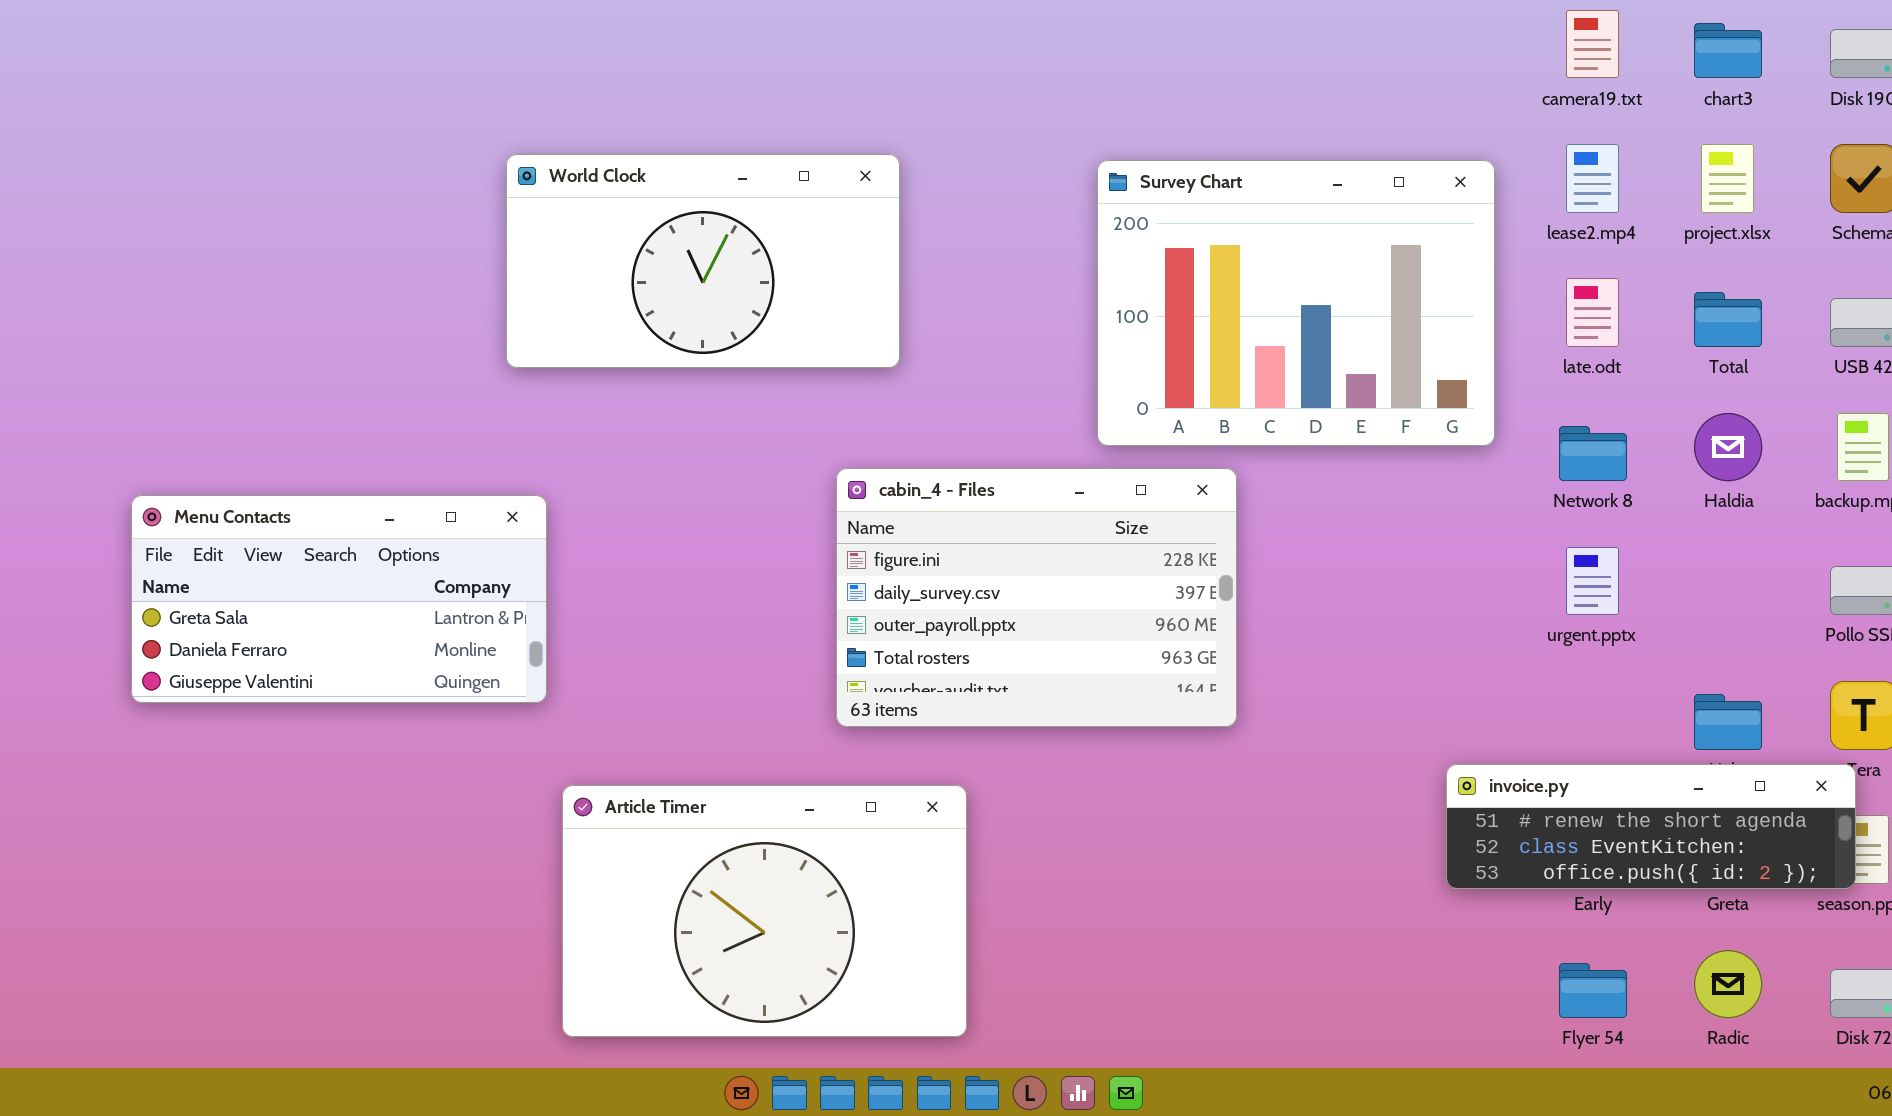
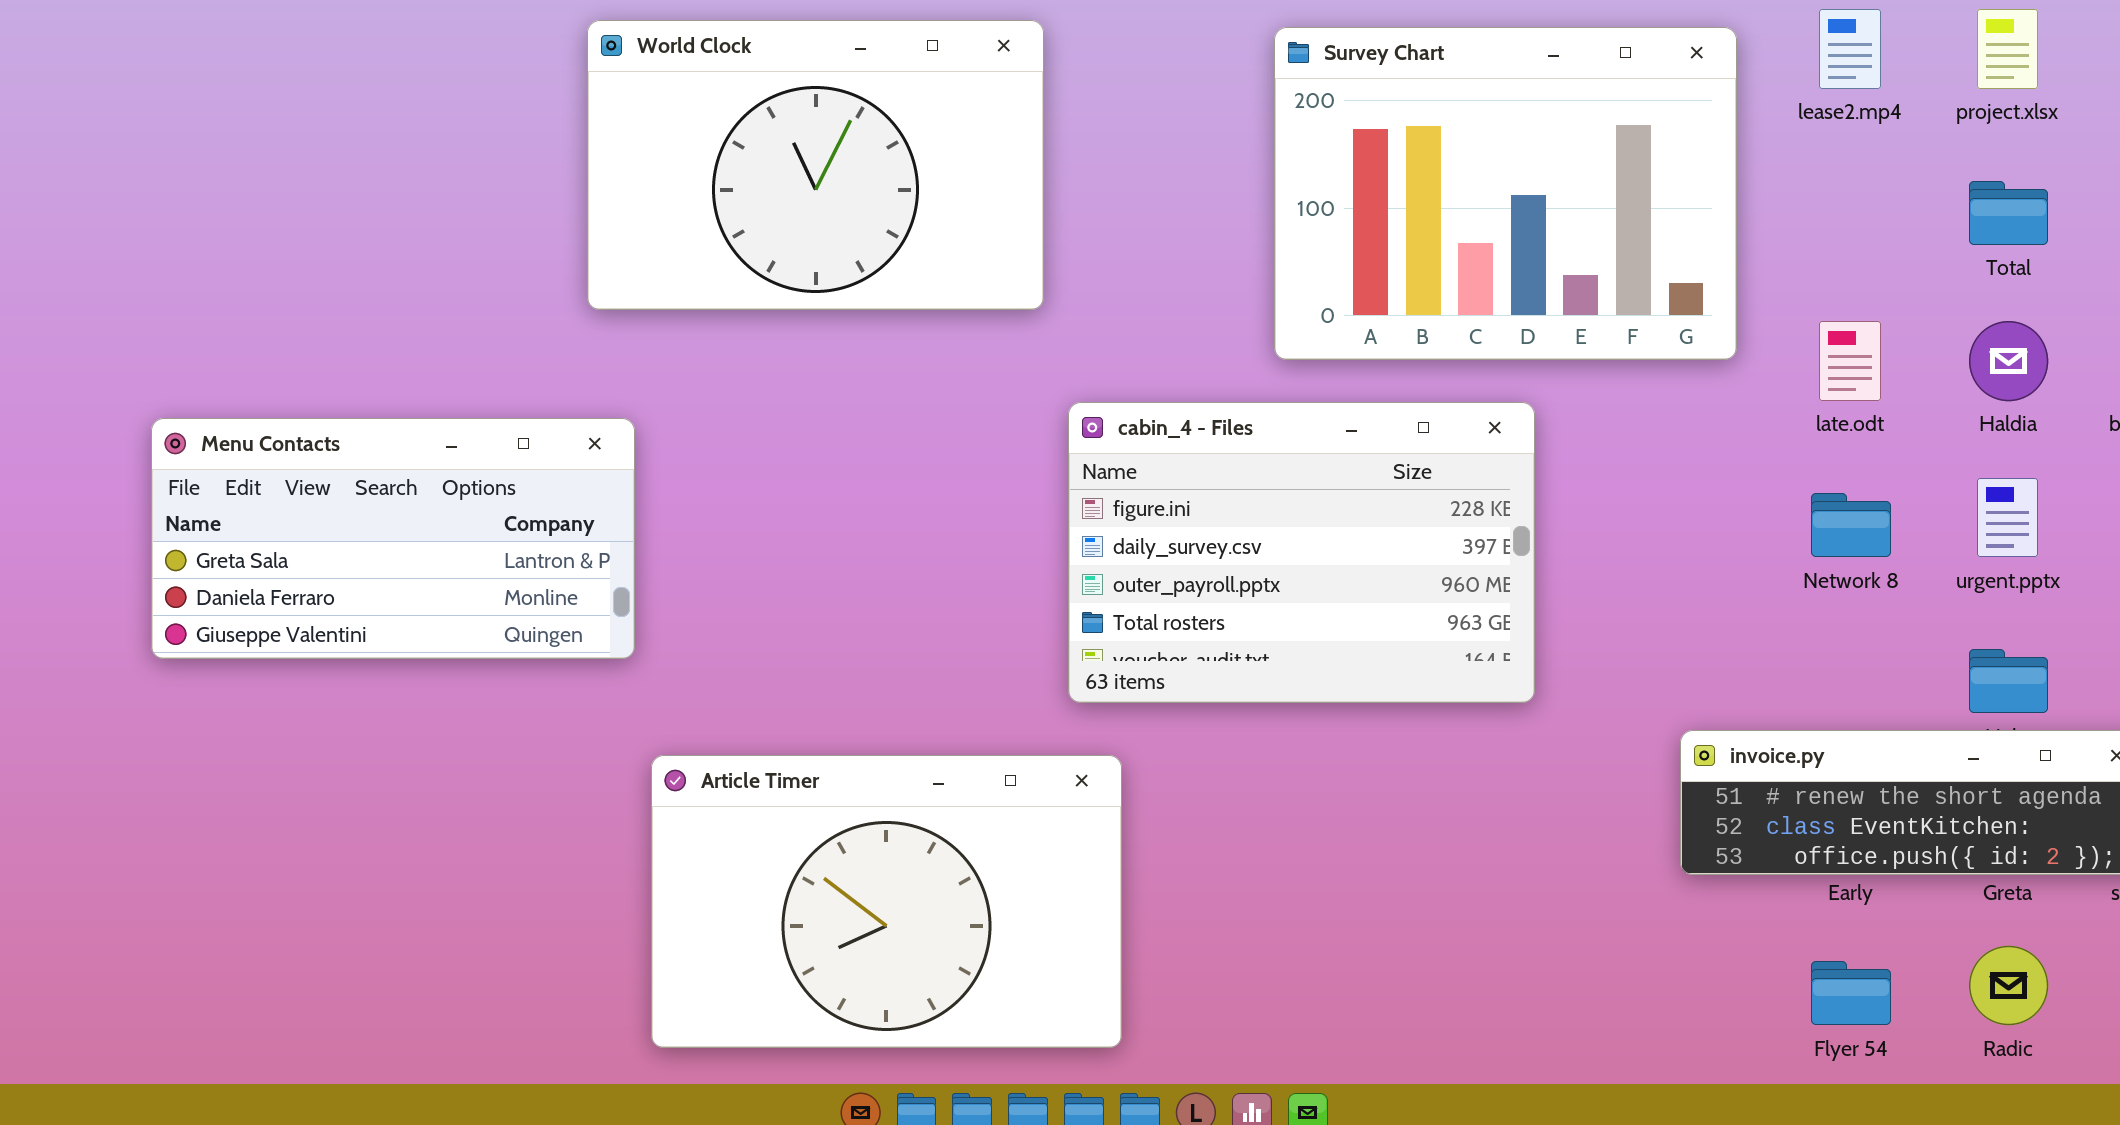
World Clock: [506,154,900,368] -> [587,20,1044,310], resized
late.odt: [1566,278,1619,347] -> [1819,321,1881,401], moved
Network 8: [1559,426,1627,481] -> [1811,493,1891,557], moved
cabin_4 - Files: [836,468,1237,727] -> [1068,402,1535,703], moved
urgent.pptx: [1566,547,1619,615] -> [1977,478,2038,557], moved

